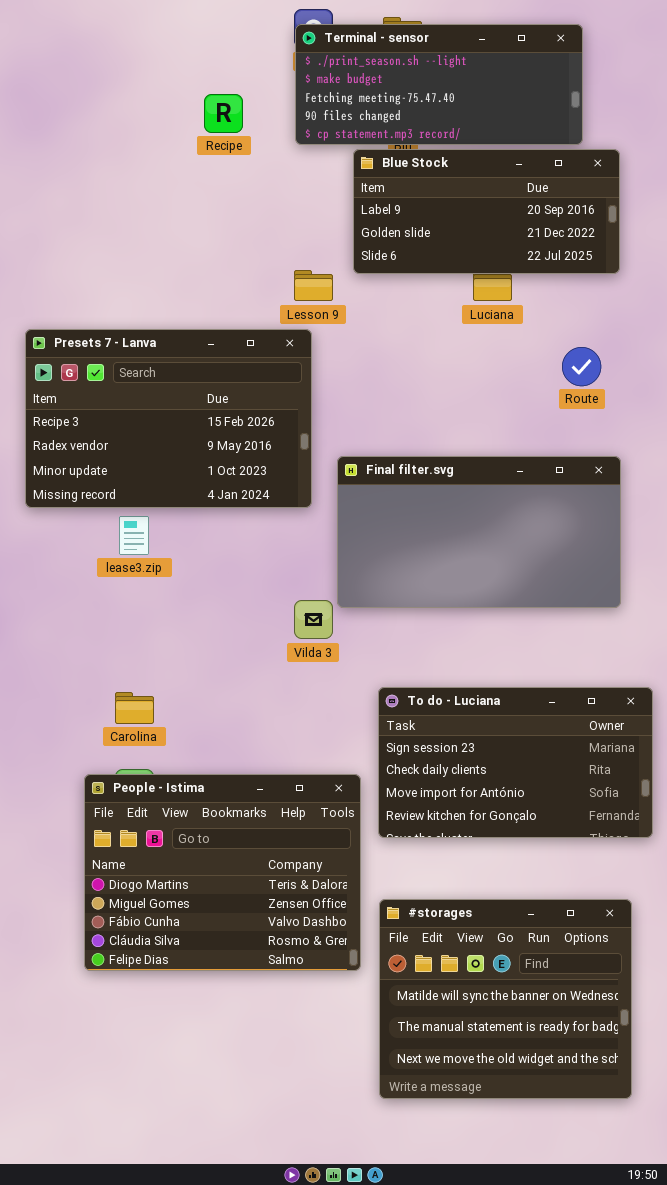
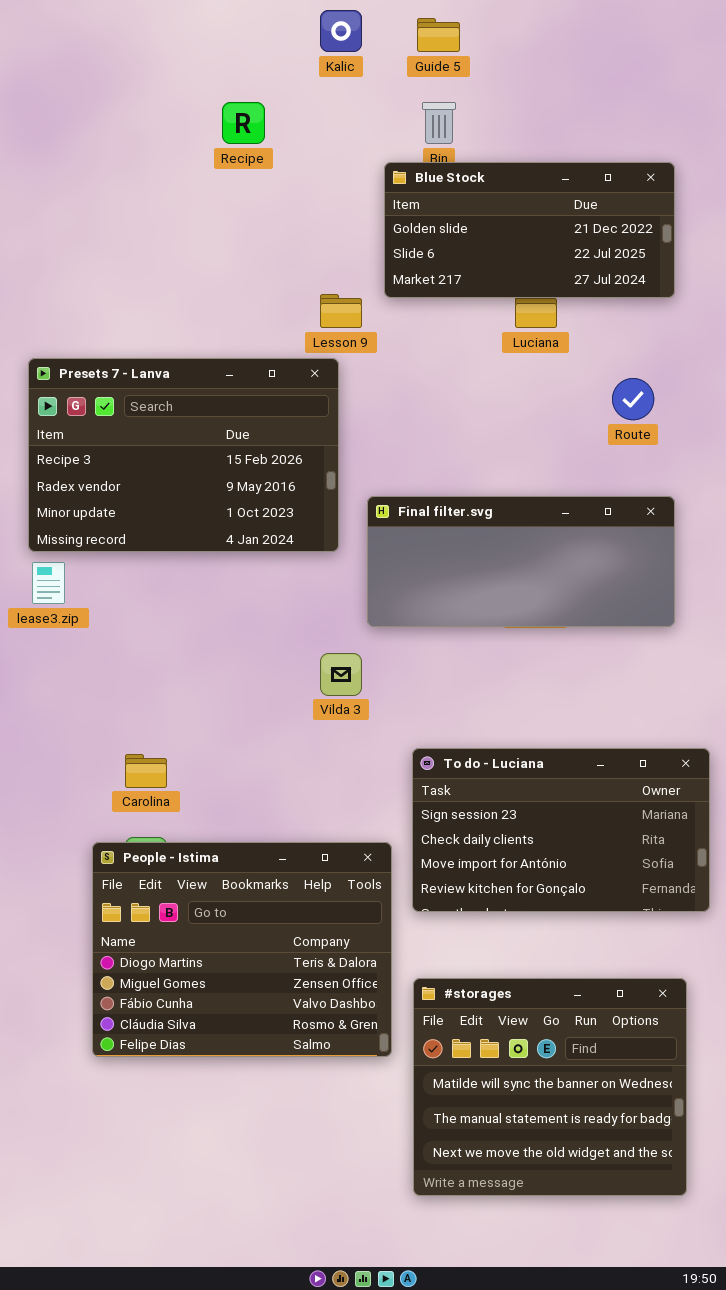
Terminal - sensor: [295,24,583,145] -> none, closed
Blue Stock: [353,149,620,274] -> [384,162,675,298], scrolled down 1 row
Final filter.svg: [337,456,621,608] -> [367,496,675,627], resized
lease3.zip: [119,516,149,555] -> [32,562,65,604], moved

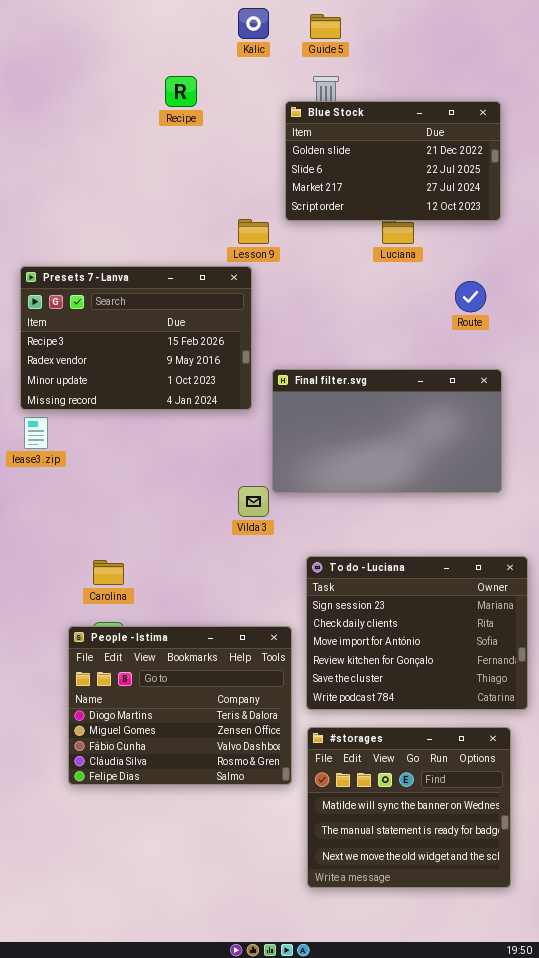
Blue Stock: [384,162,675,298] -> [285,101,501,221], resized
Final filter.svg: [367,496,675,627] -> [272,369,502,493], resized
To do - Luciana: [412,748,710,912] -> [306,556,528,710], resized

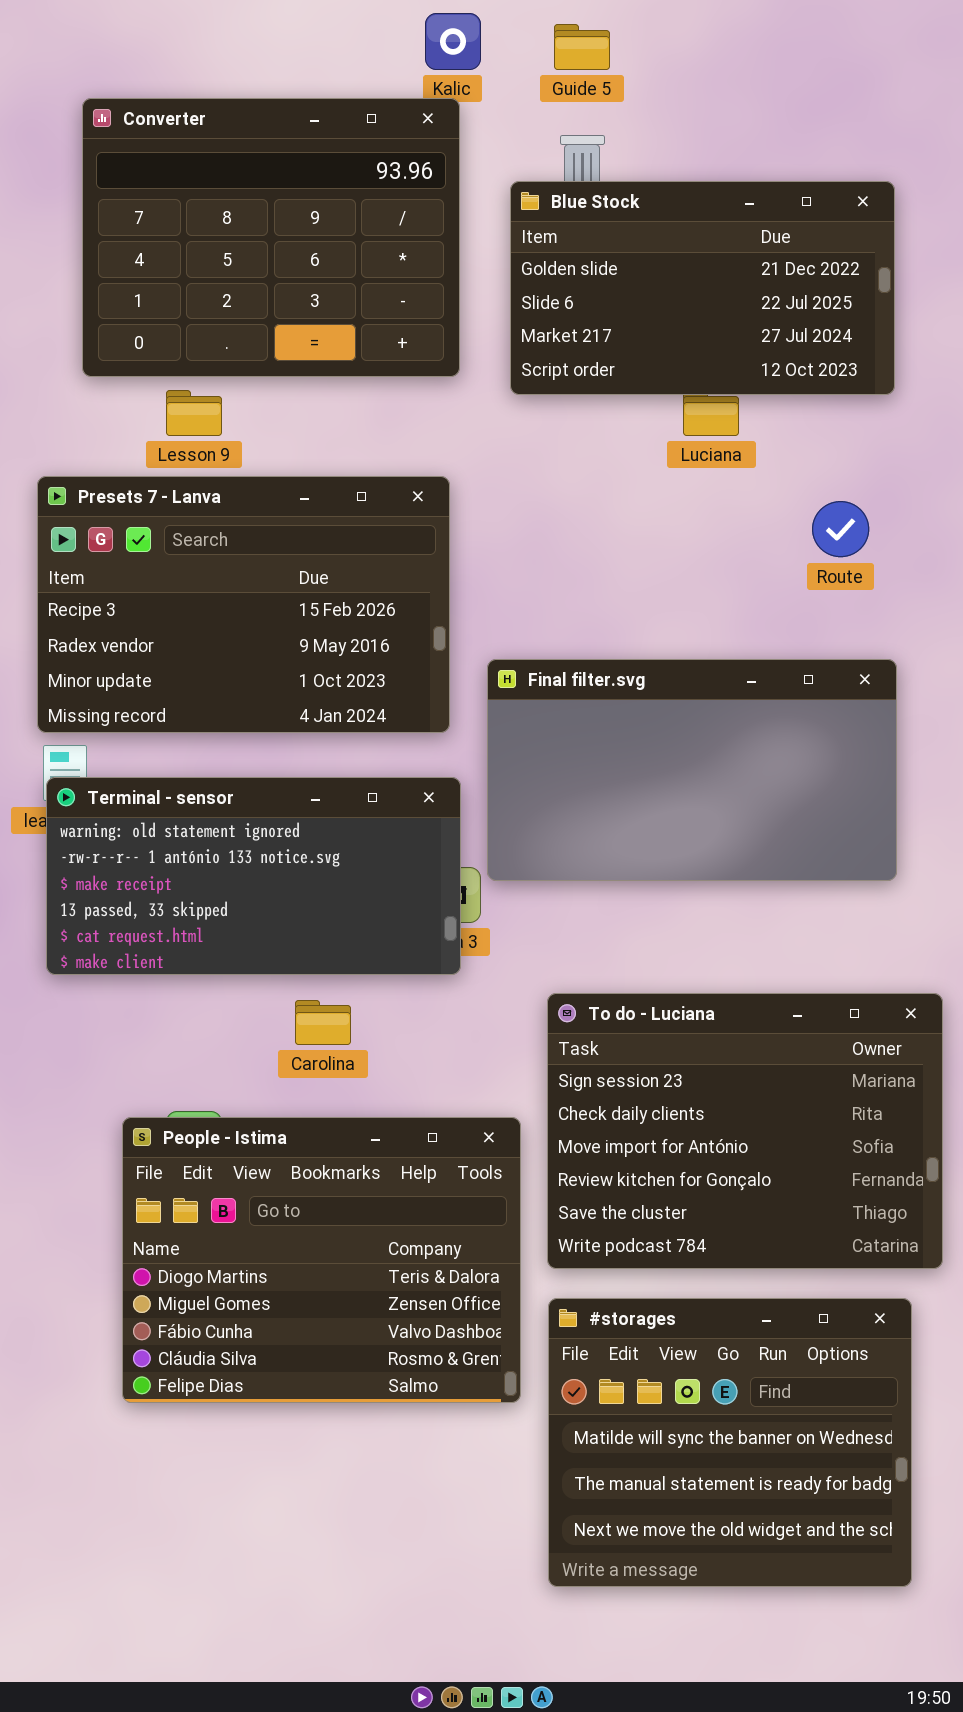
Converter: none -> [82,98,460,377], opened
Lesson 9: [238,219,269,244] -> [166,390,222,436], moved
Terminal - sensor: none -> [46,777,461,975], opened
Carolina: [93,560,124,585] -> [295,1000,351,1045], moved

